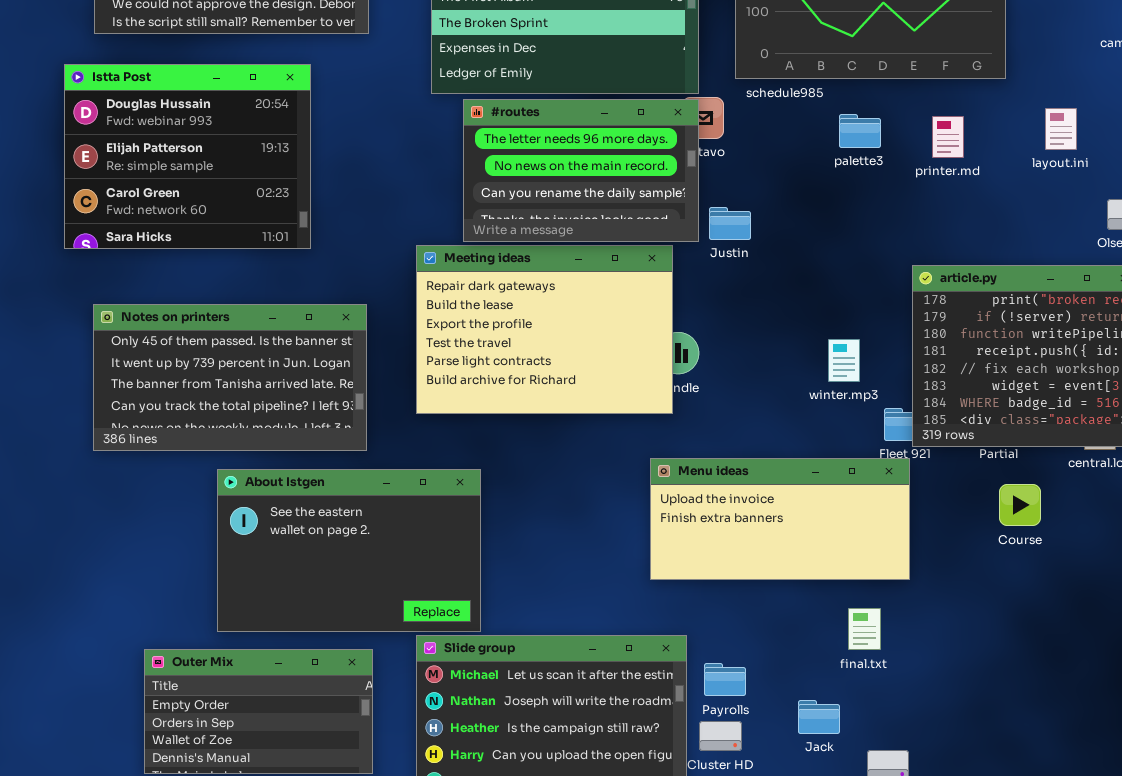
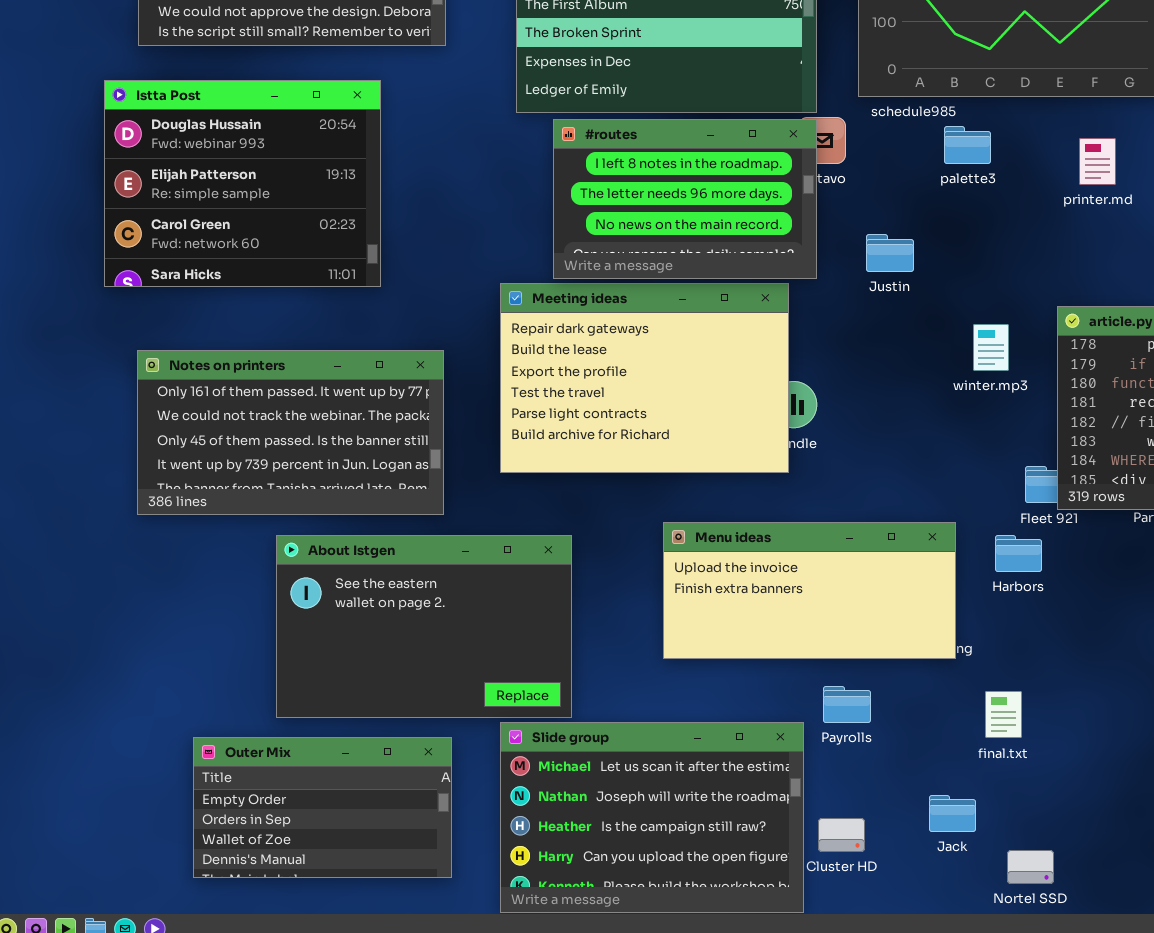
#routes: [463,99,699,242] -> [553,119,817,279], scrolled up 1 row
palette3: [839,114,881,148] -> [944,126,991,164], moved
Justin: [709,207,751,240] -> [866,234,914,272], moved
Notes on printers: [93,304,367,451] -> [137,350,444,515], scrolled up 2 rows
winter.mp3: [828,339,860,382] -> [973,324,1009,371], moved
Menu ideas: [650,458,910,580] -> [663,522,956,659], moved
Payrolls: [704,663,746,696] -> [823,686,871,723], moved

